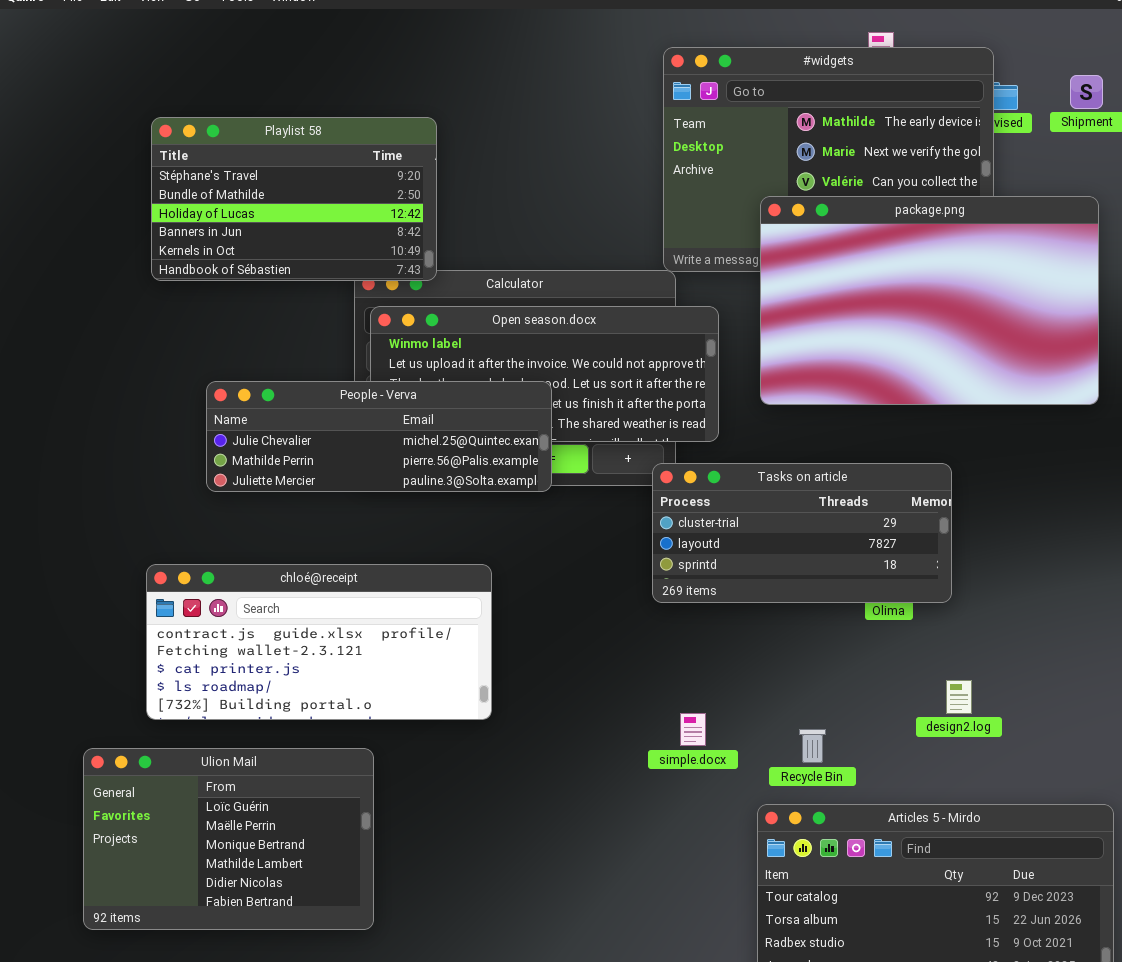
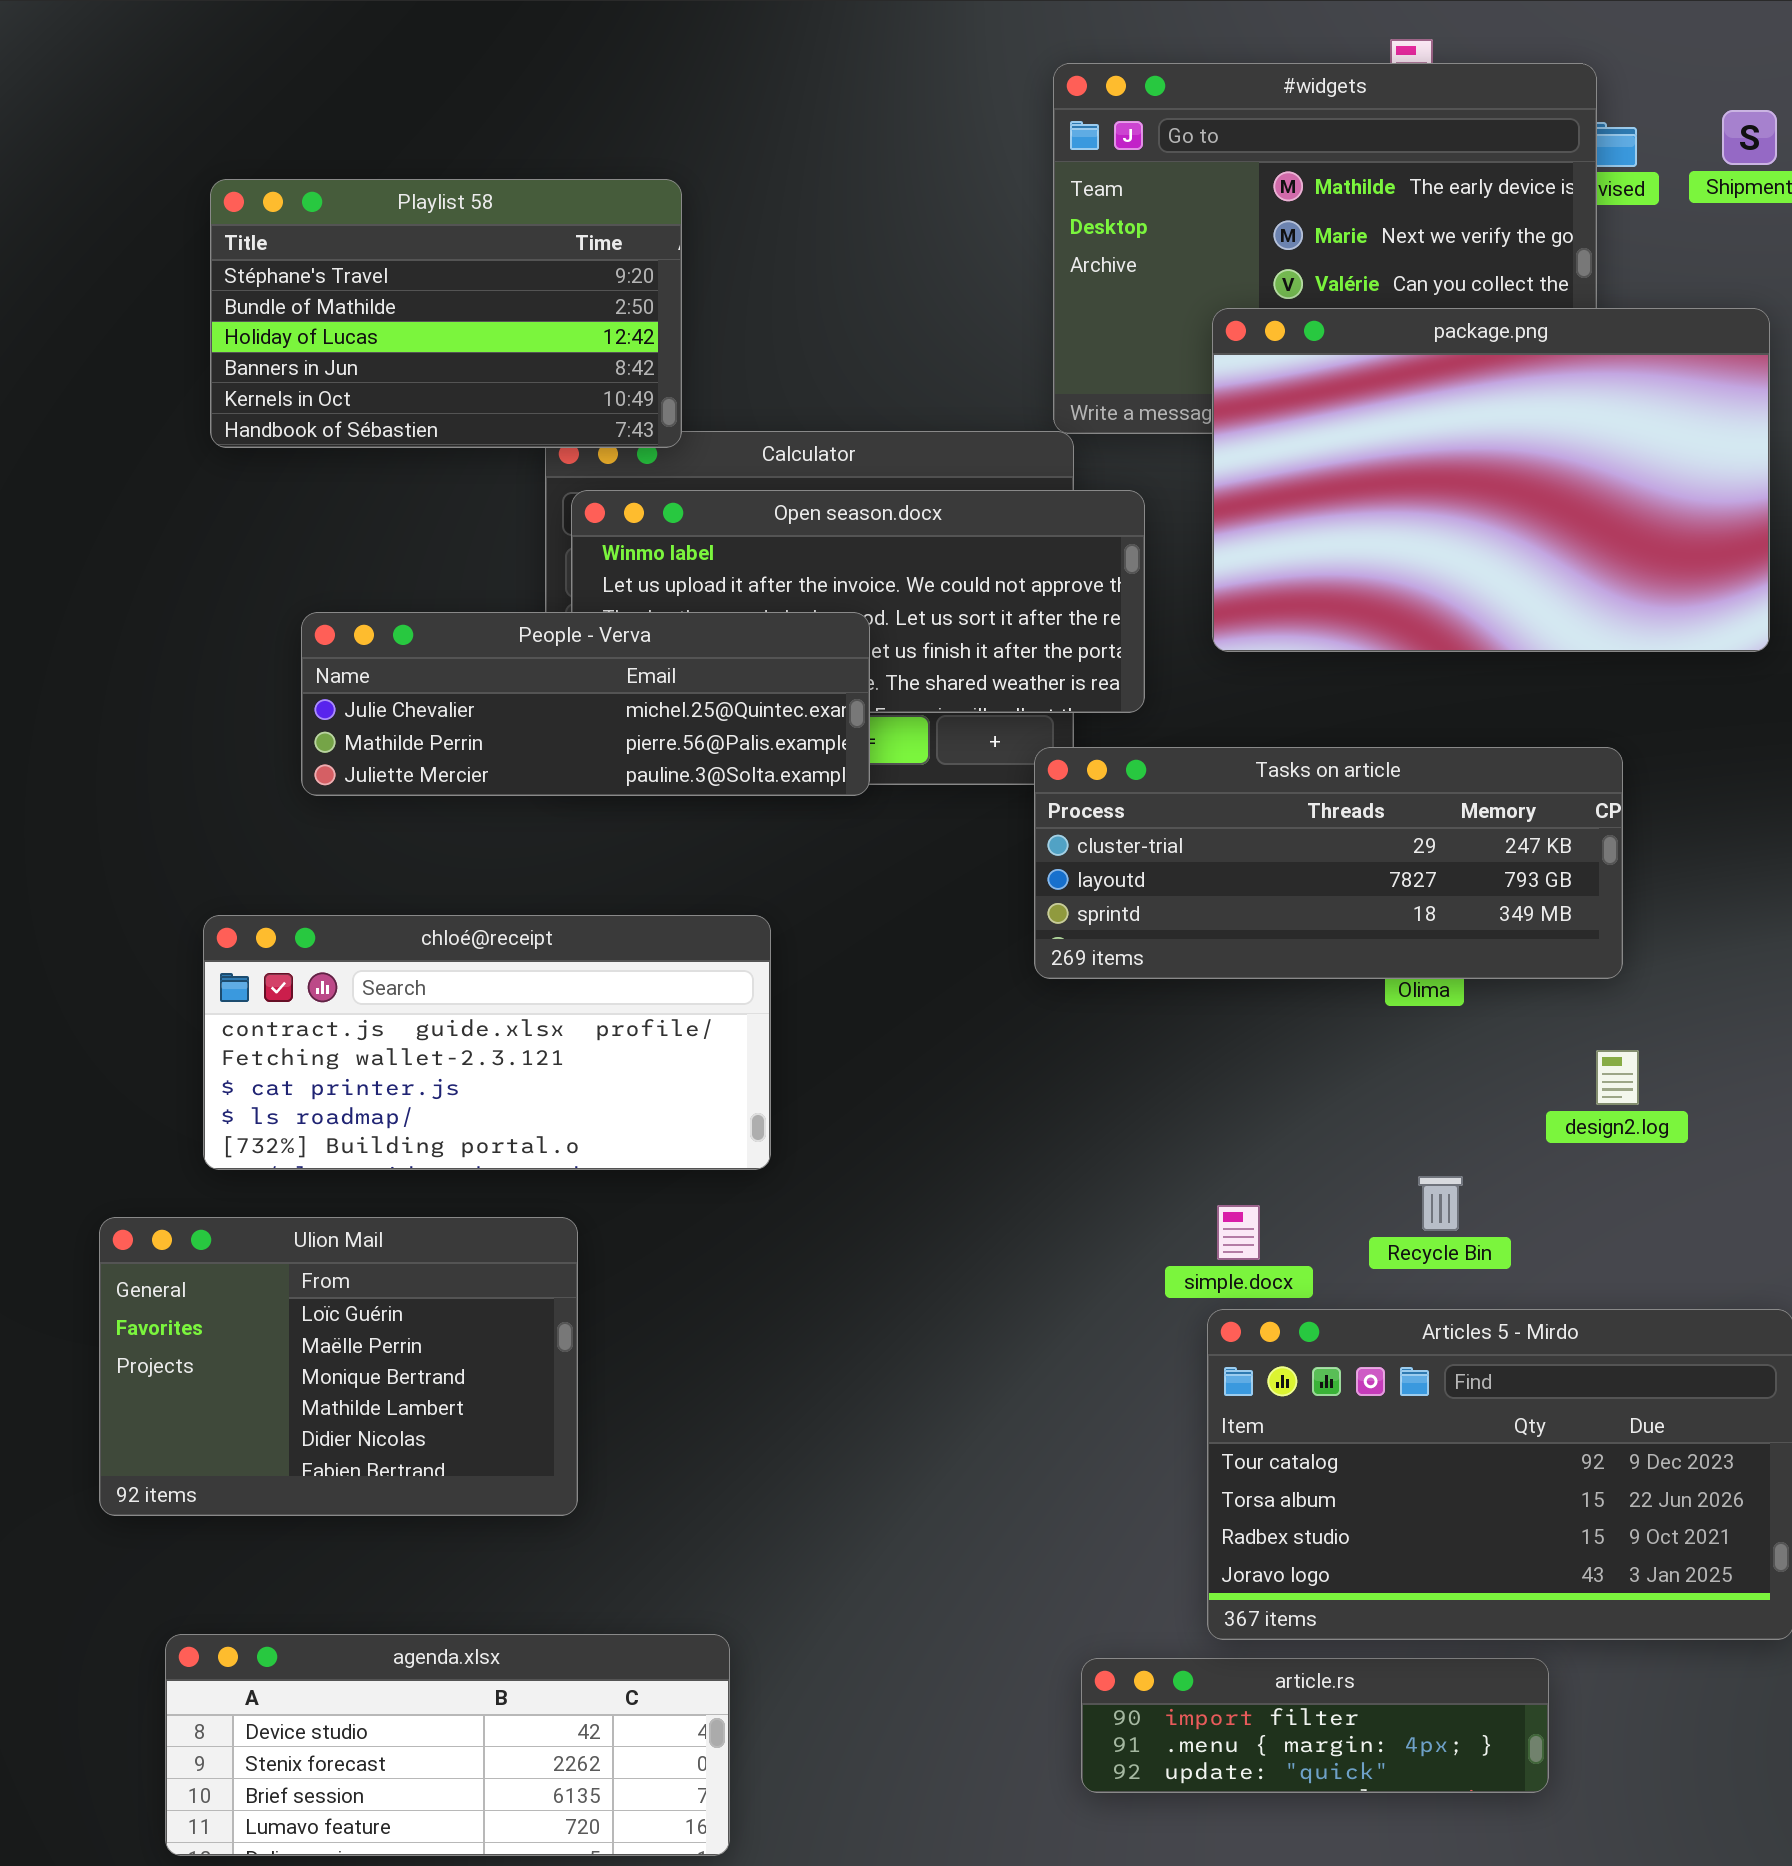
Tasks on article: [652,463,952,603] -> [1034,747,1623,979], resized
design2.log: [946,680,972,714] -> [1596,1050,1639,1105], moved
simple.docx: [680,713,706,746] -> [1217,1205,1260,1260], moved
Recycle Bin: [799,729,826,763] -> [1418,1176,1463,1231], moved

